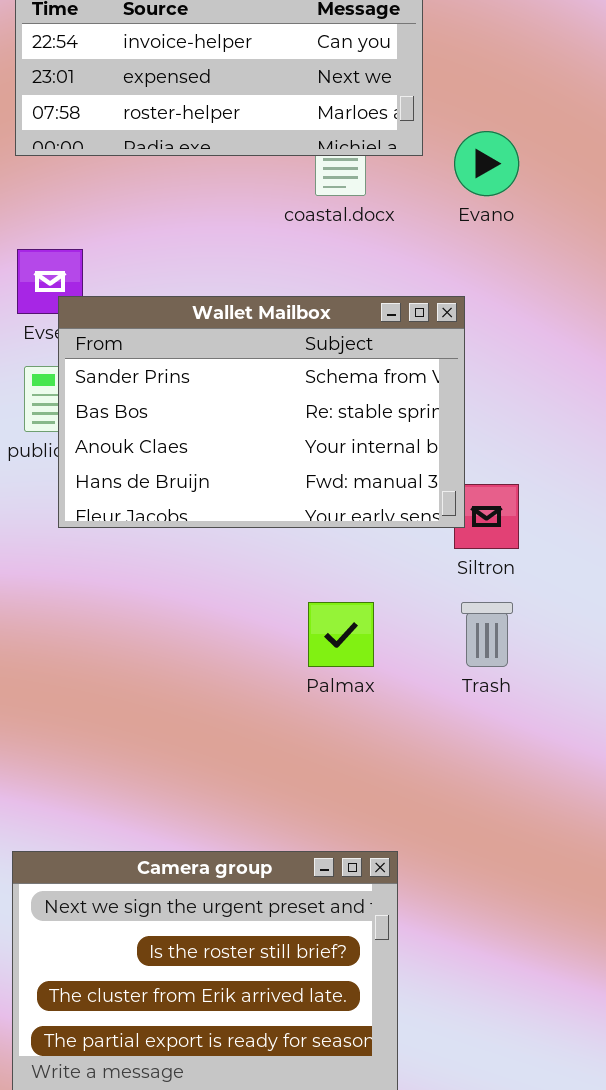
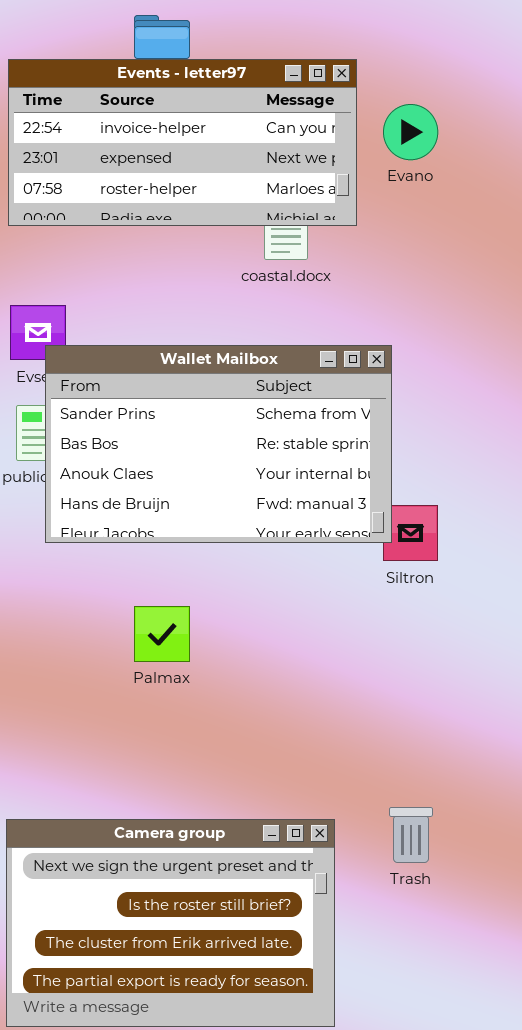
Evano: [454,131,519,196] -> [383,104,438,160], moved
Palmax: [308,602,374,667] -> [134,606,190,662], moved
Trash: [461,602,513,667] -> [389,807,433,863], moved

